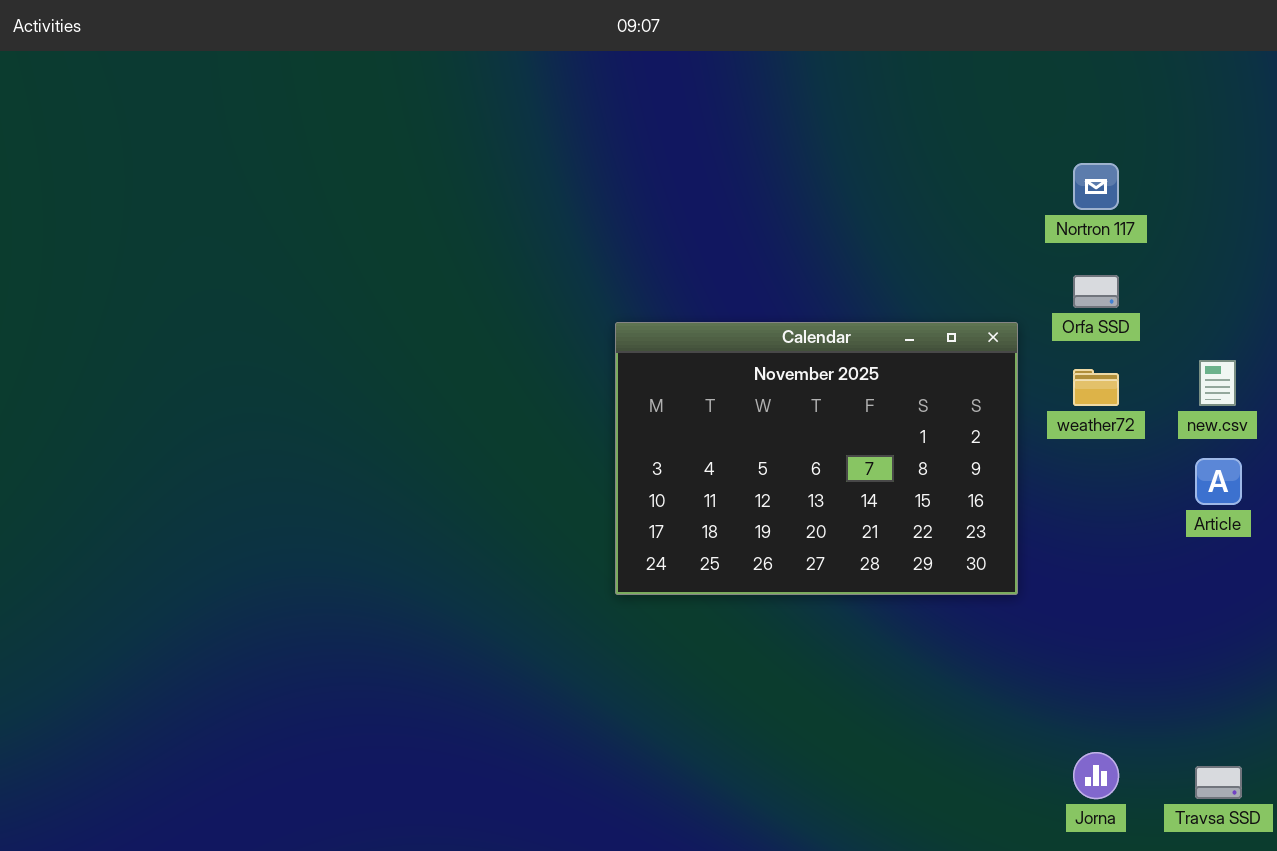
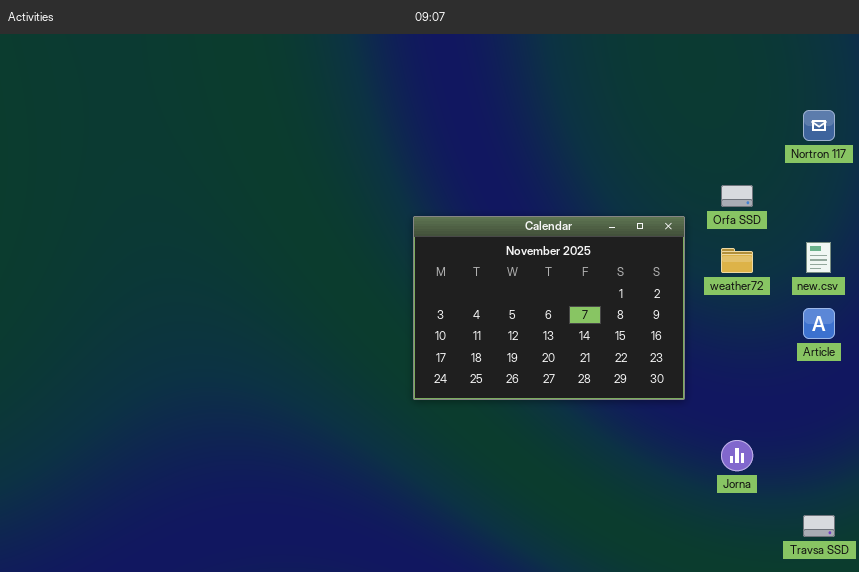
Nortron 117: [1073,163,1119,210] -> [803,110,835,141], moved
Jorna: [1073,752,1119,799] -> [721,440,753,471], moved

